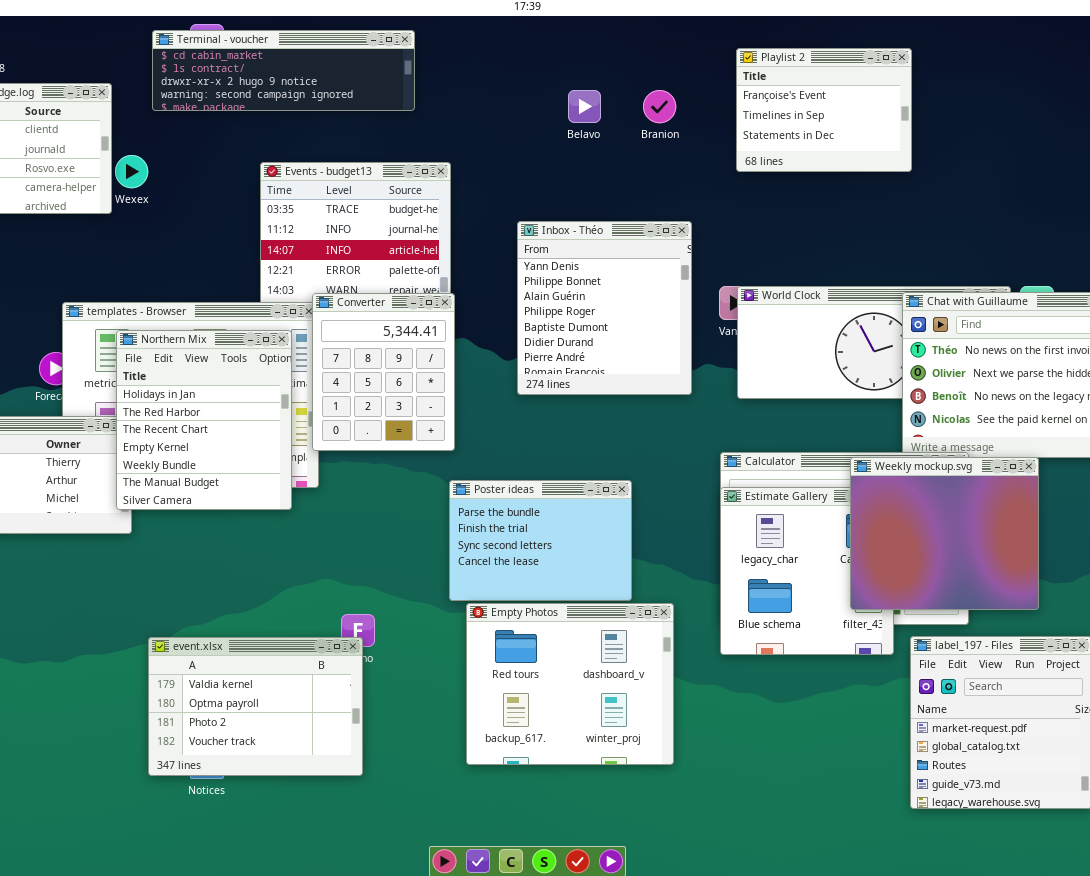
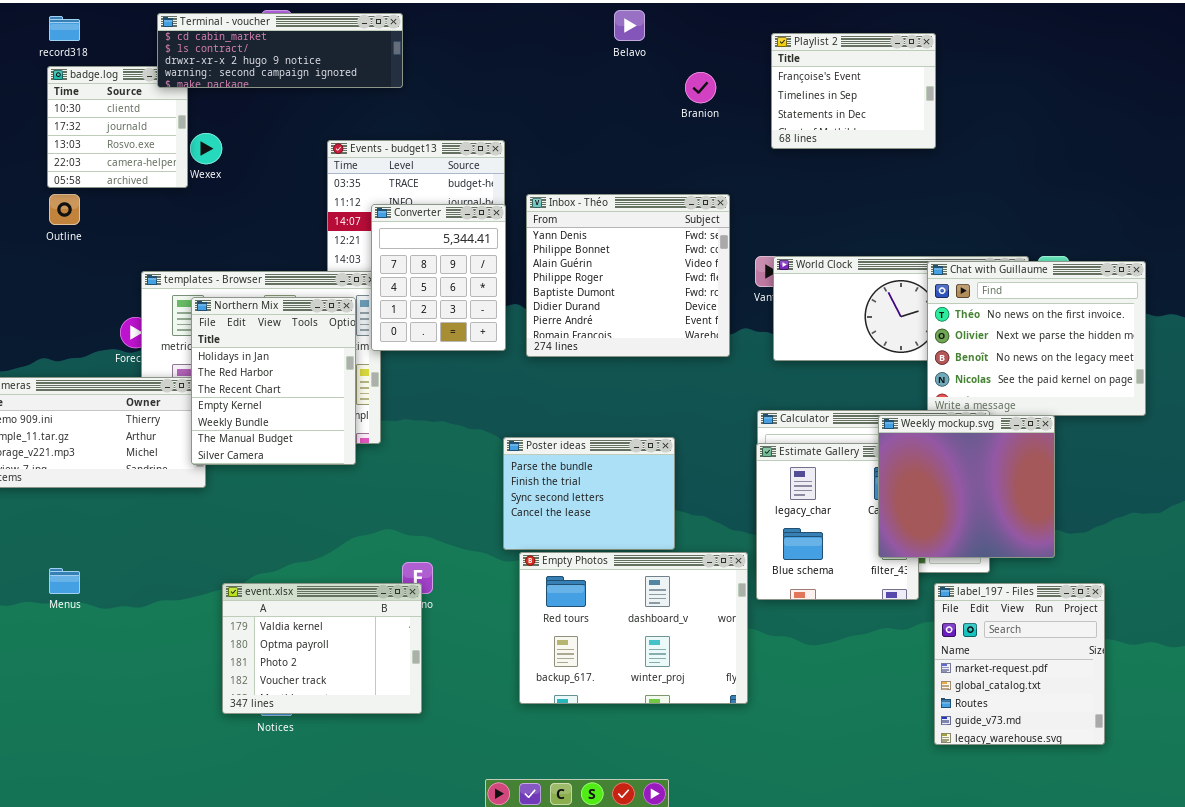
Terminal - voucher: [152,30,415,111] -> [157,13,403,88], moved
Belavo: [568,90,601,123] -> [614,10,645,41], moved
Inbox - Théo: [517,221,692,395] -> [526,194,730,357], resized
Converter: [312,293,455,451] -> [371,204,506,351], moved
Empty Photos: [466,603,674,765] -> [519,552,748,704], resized

